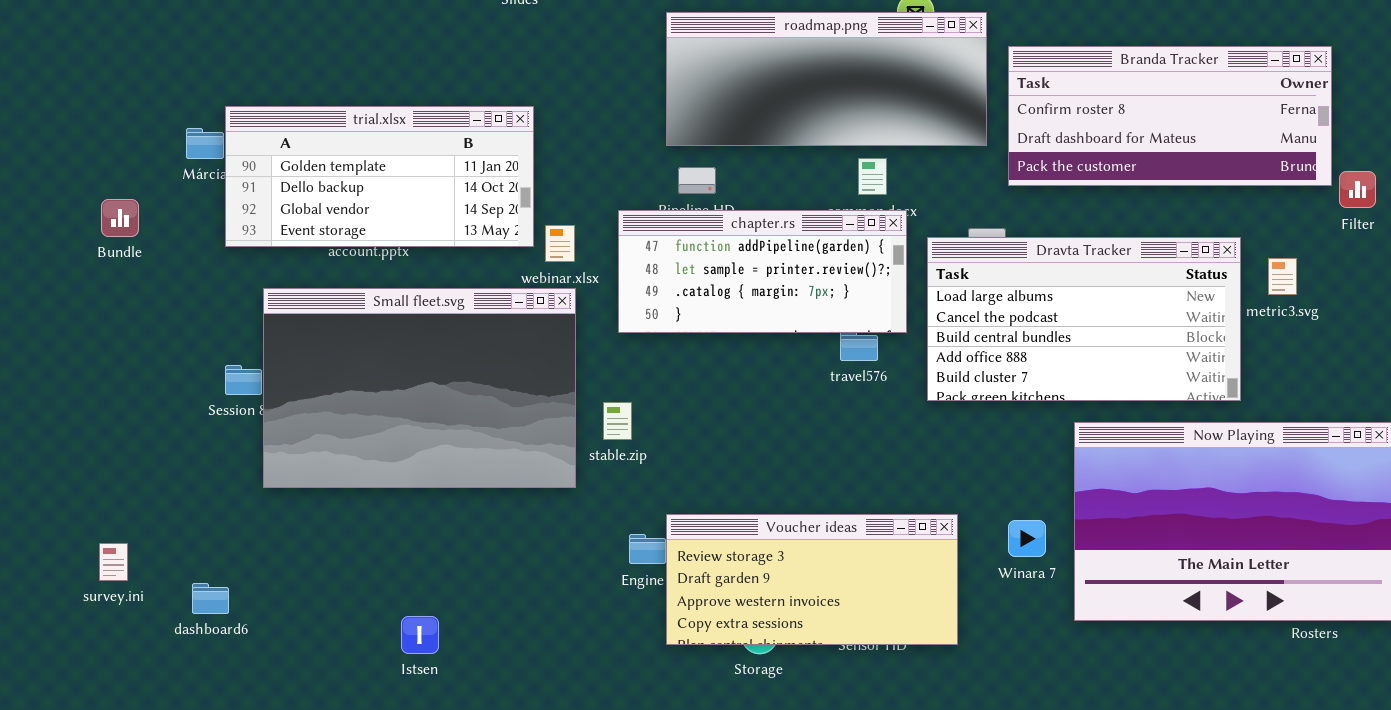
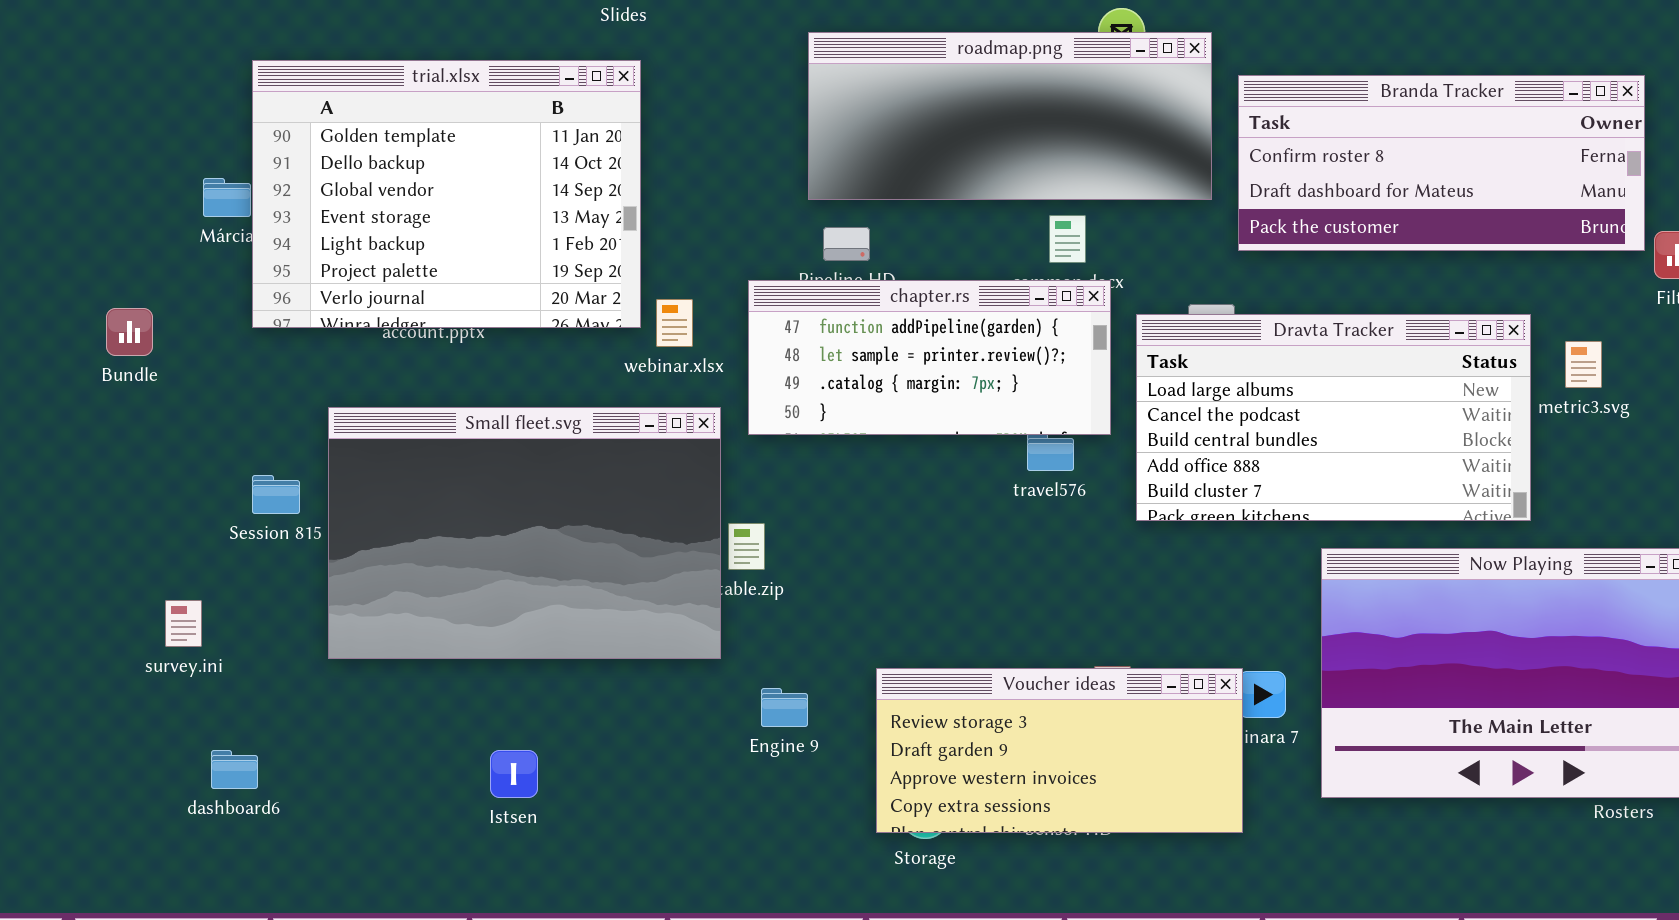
trial.xlsx: [225,106,534,247] -> [252,60,641,328], resized
Bundle: [101,199,139,237] -> [106,308,153,356], moved
Small fleet.svg: [263,288,576,488] -> [328,407,721,659], moved
Voucher ideas: [666,514,958,645] -> [876,668,1243,833], moved
survey.ini: [99,543,128,581] -> [165,600,202,647], moved
Istsen: [401,616,439,654] -> [490,750,538,798], moved

